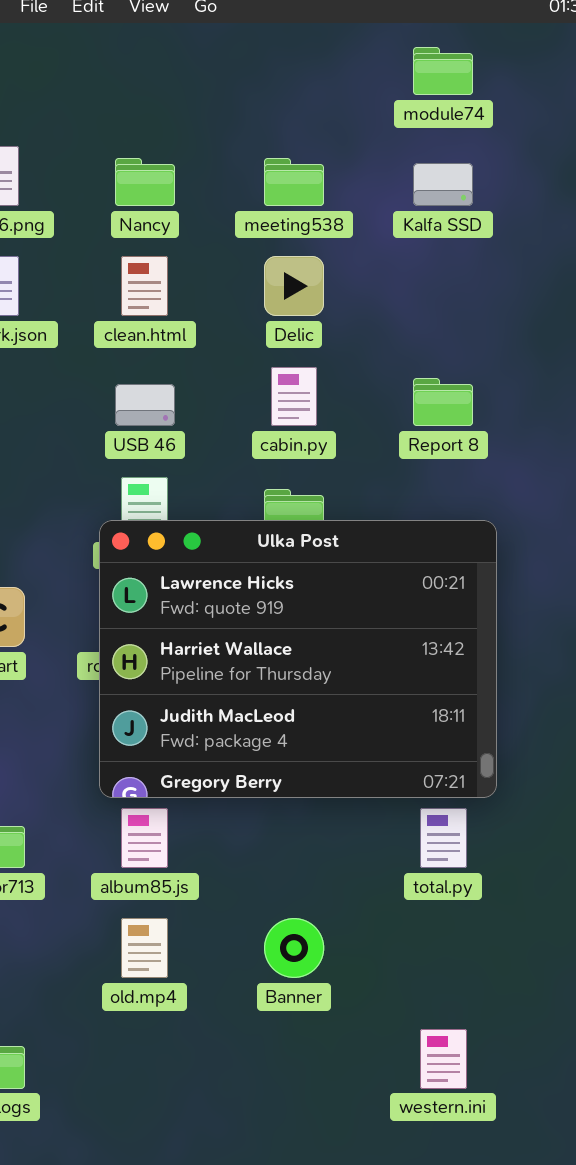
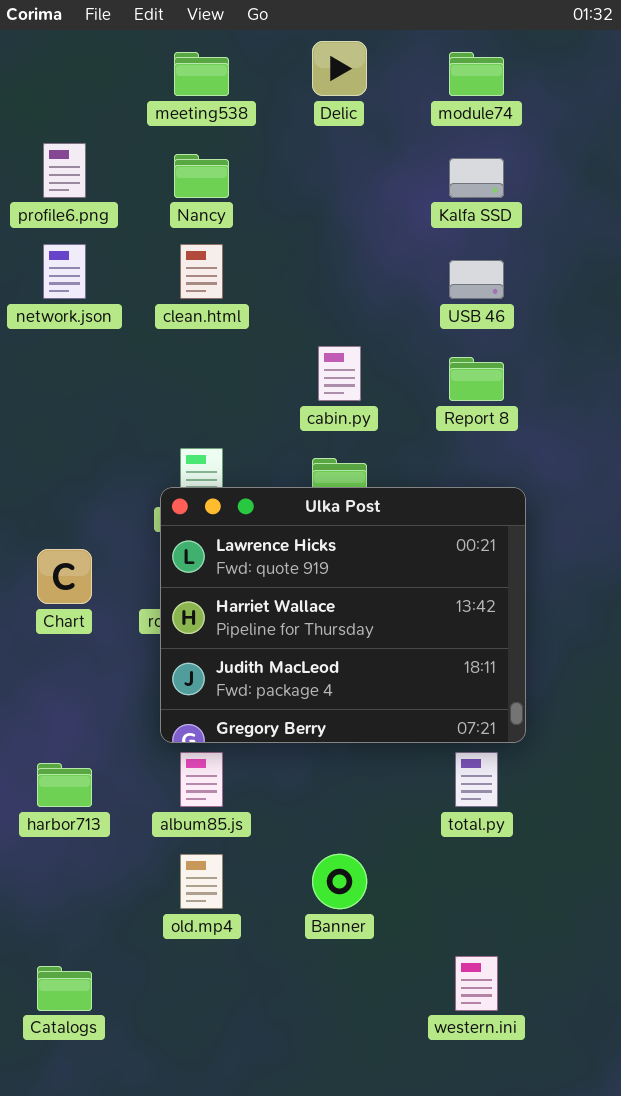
meeting538: [264,158,324,206] -> [174,52,229,96], moved
Delic: [264,256,324,316] -> [312,41,367,96], moved
USB 46: [115,384,175,426] -> [449,260,504,299], moved

